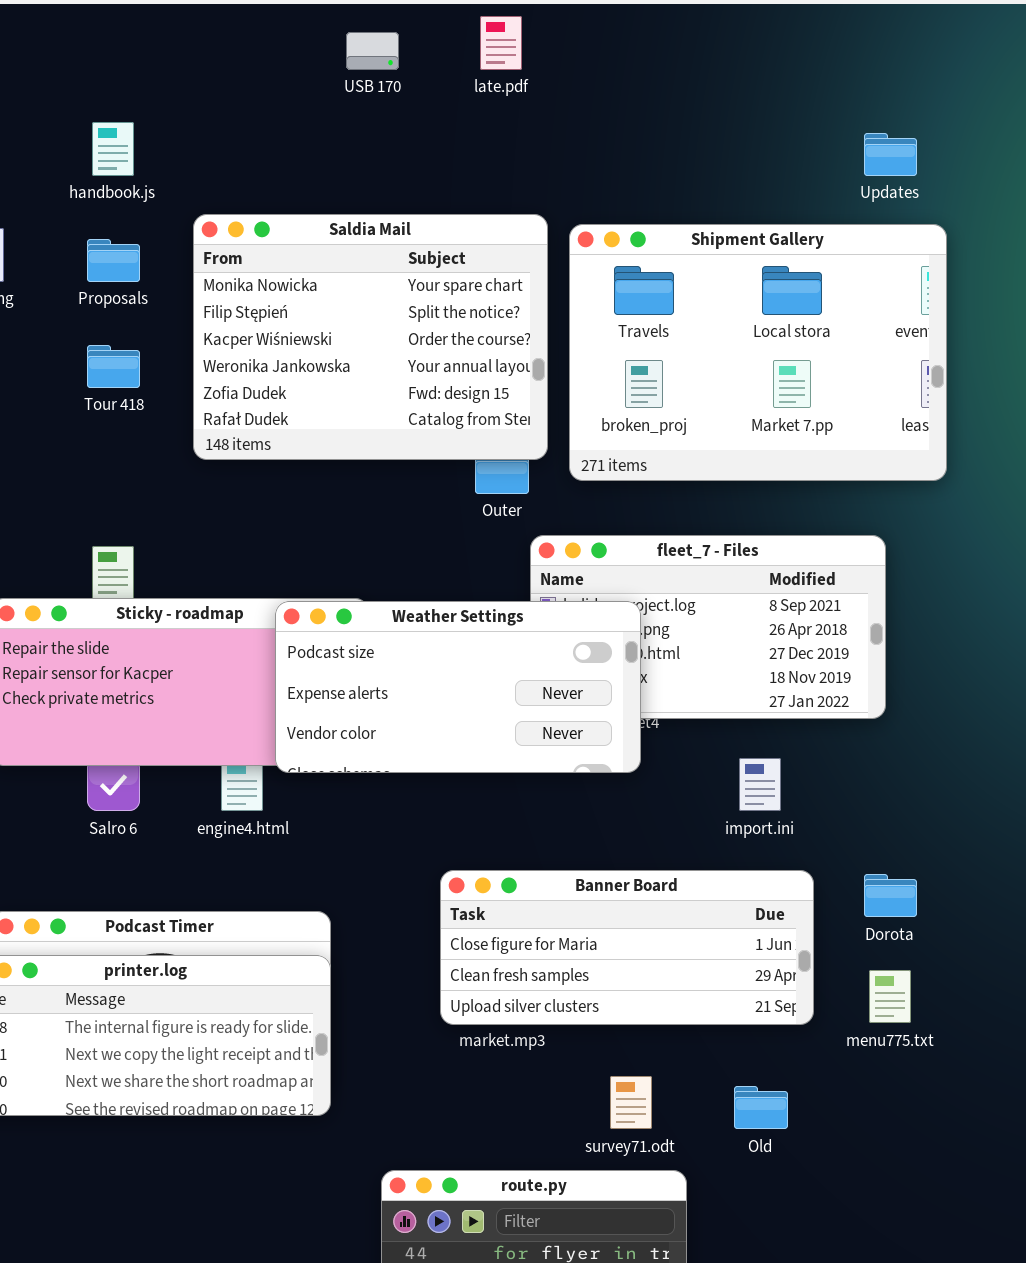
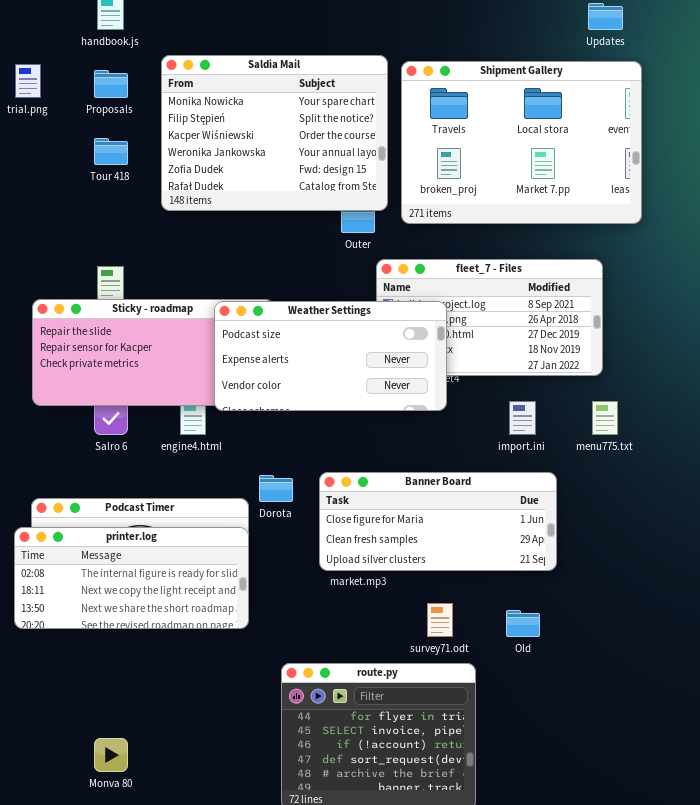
Dorota: [864,874,917,917] -> [259,475,293,502], moved
menu775.txt: [869,970,911,1023] -> [592,401,618,435], moved

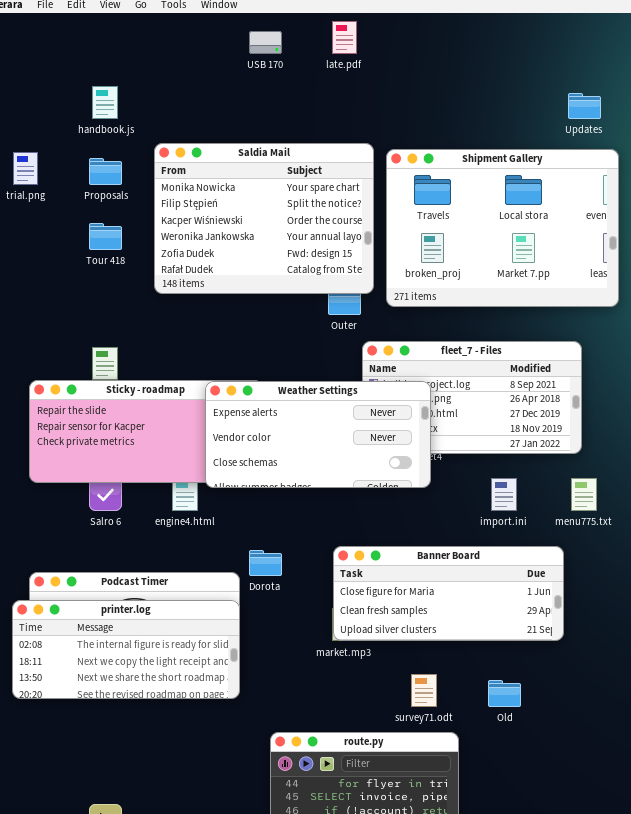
Weather Settings: [214,301,447,411] -> [205,381,431,488], scrolled down 1 row
Banner Board: [319,472,557,571] -> [333,546,564,641], moved

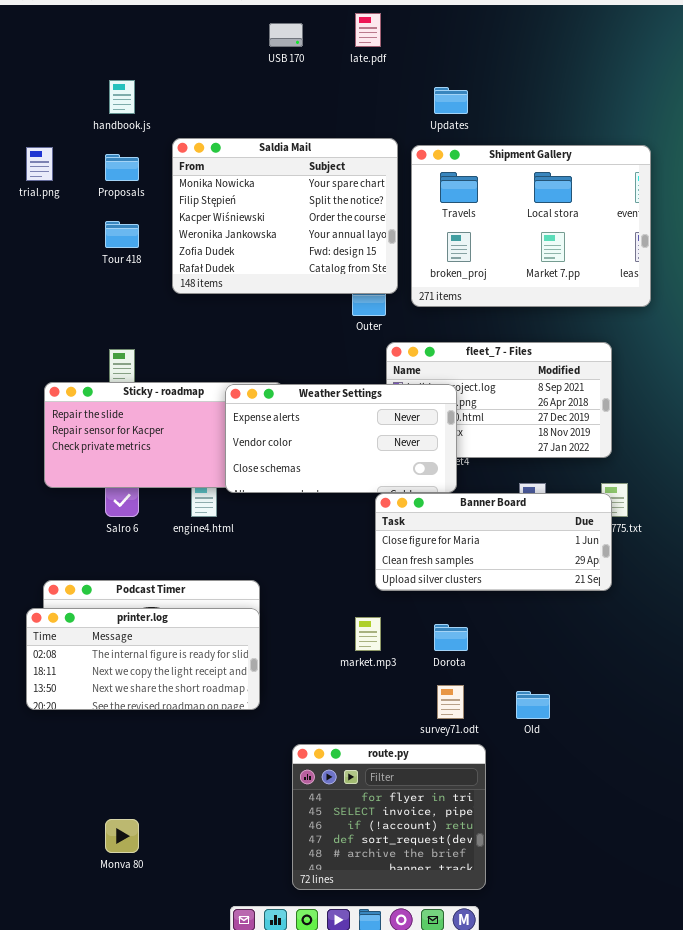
Updates: [568,93,601,119] -> [434,87,468,114], moved
Banner Board: [333,546,564,641] -> [375,493,612,591], moved
Dorota: [249,550,282,576] -> [434,624,468,651], moved

